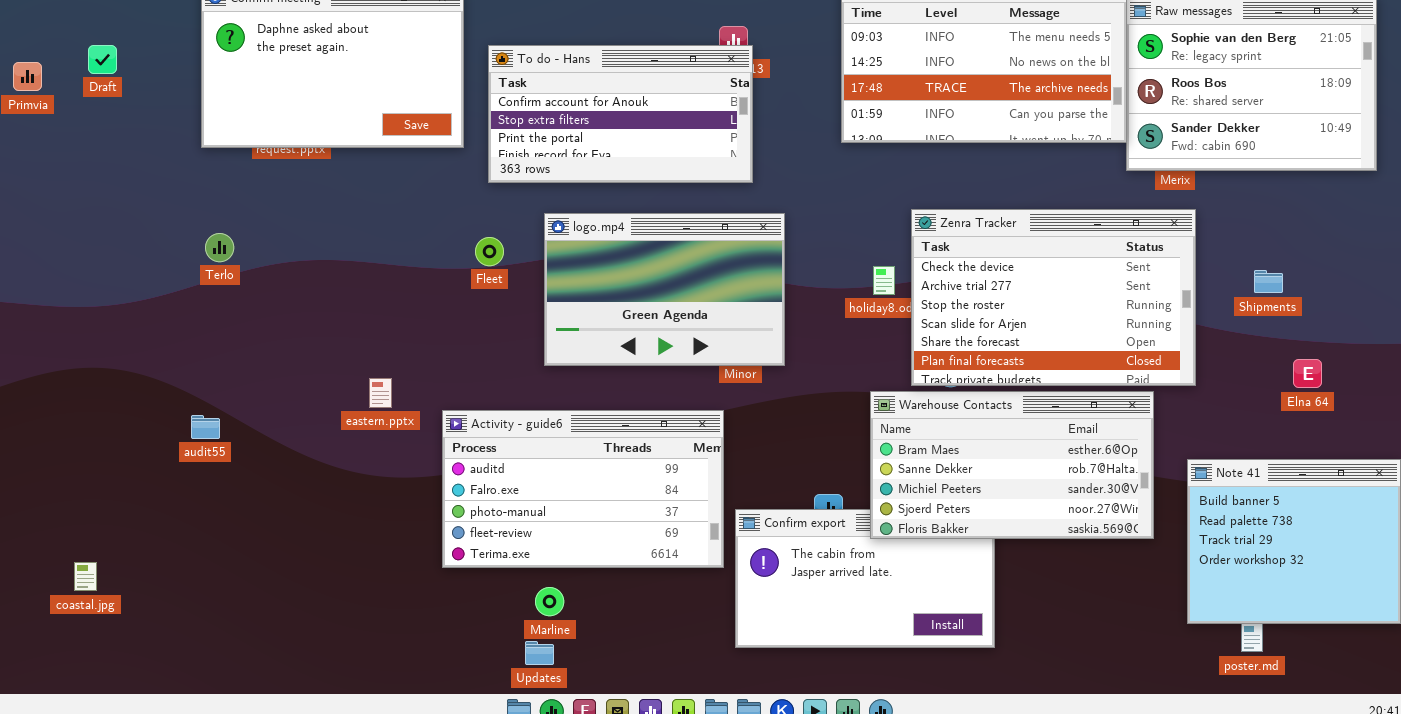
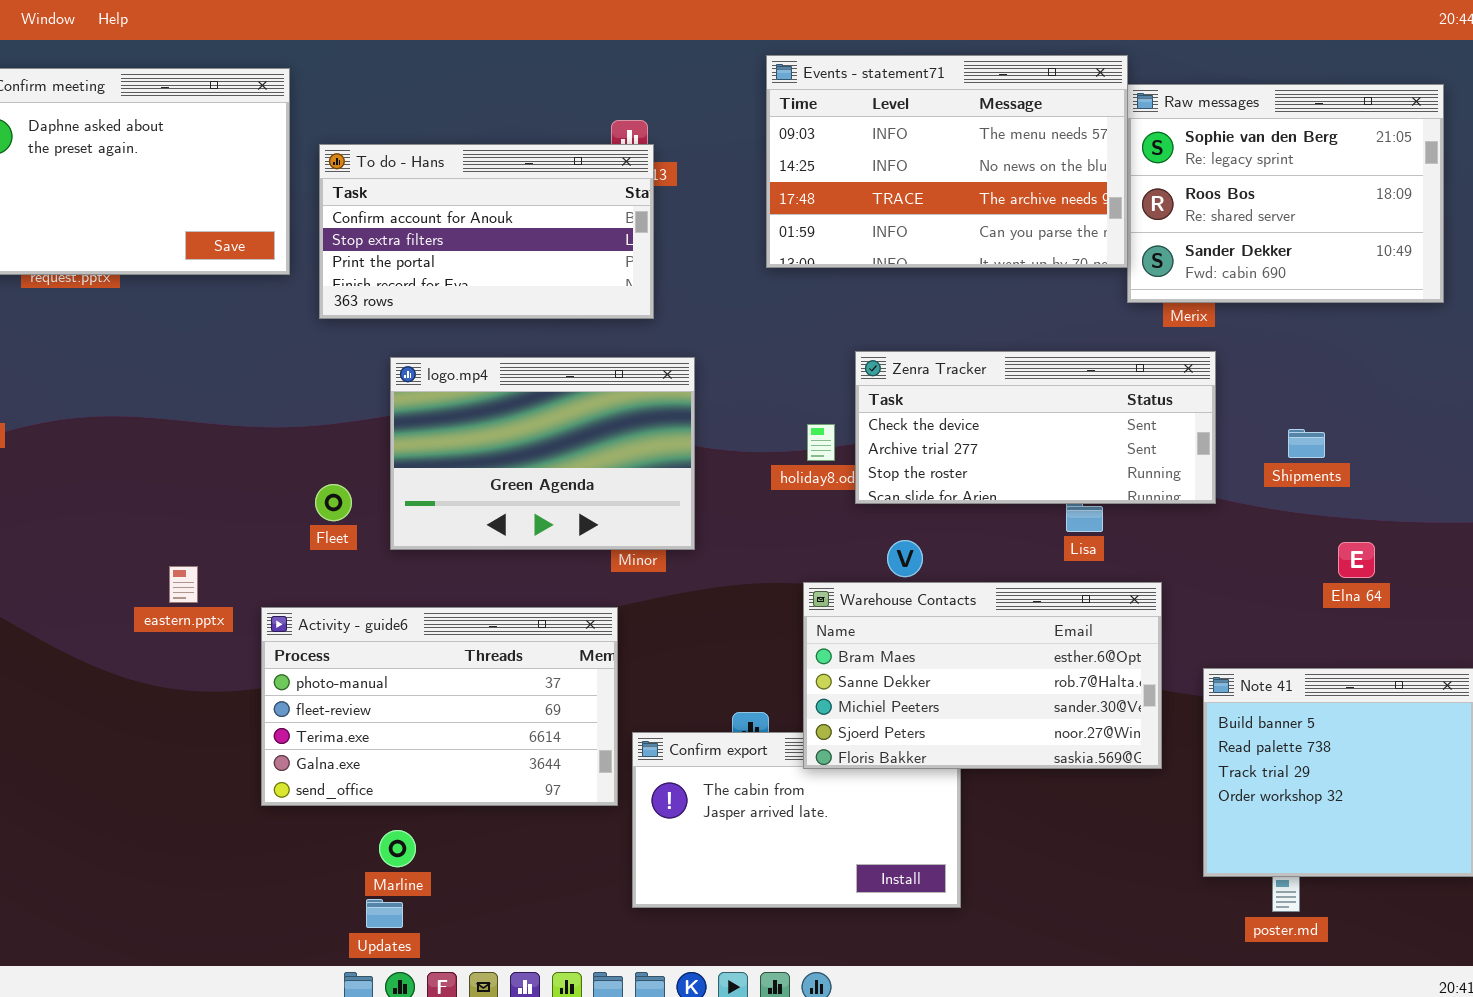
Zenra Tracker: [911,209,1196,386] -> [855,351,1216,504], resized
Fleet: [475,237,504,266] -> [315,484,352,521], moved
Activity - guide6: [442,410,724,568] -> [261,607,618,806], scrolled down 2 rows

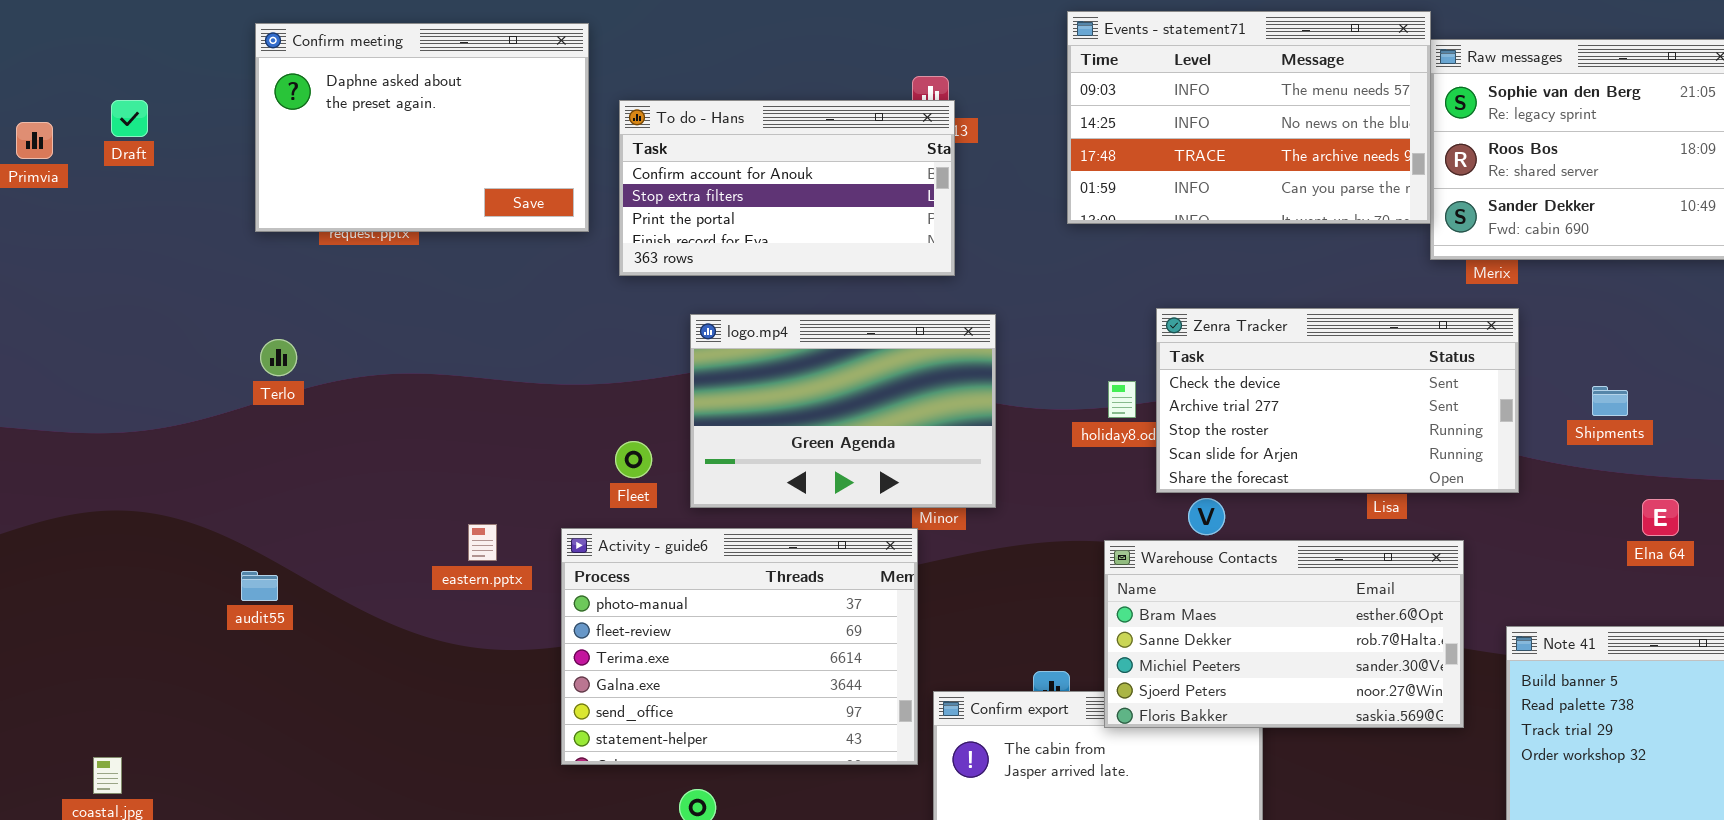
Zenra Tracker: [855,351,1216,504] -> [1156,308,1519,493], resized
Activity - guide6: [261,607,618,806] -> [561,528,918,765], resized

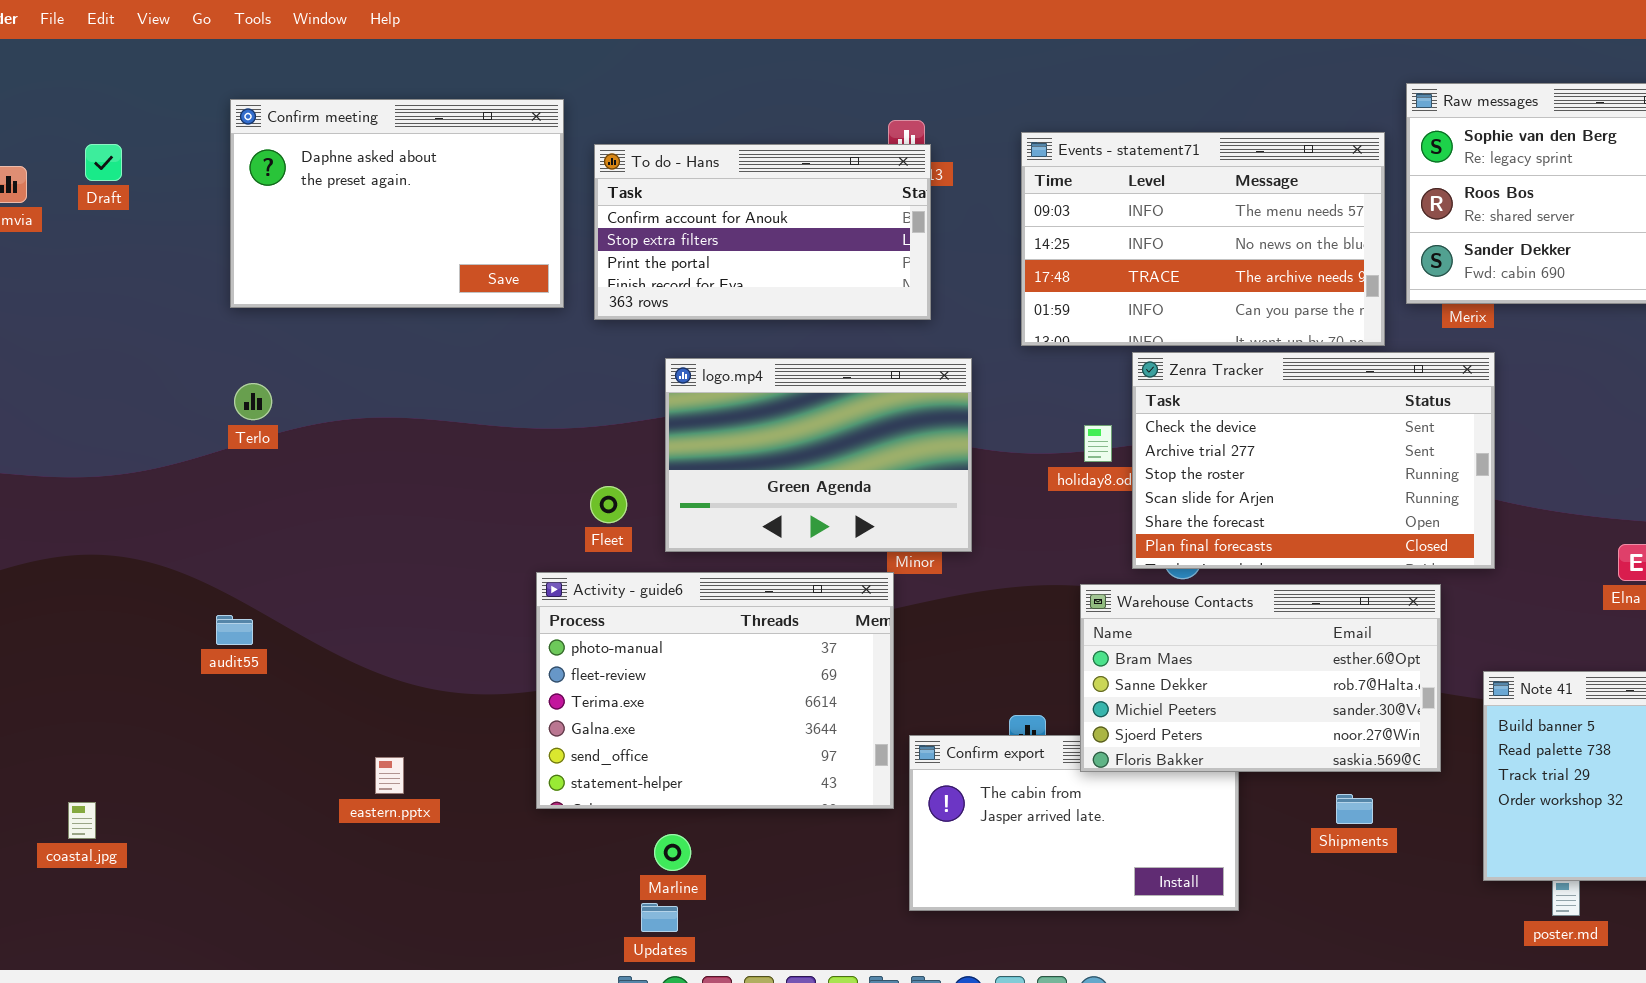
Events - statement71: [1067,11,1431,224] -> [1021,132,1385,346], moved
Confirm meeting: [255,23,589,232] -> [230,99,564,308], moved
Zenra Tracker: [1156,308,1519,493] -> [1132,352,1495,569], resized
Shipments: [1592,386,1628,416] -> [1336,794,1373,824], moved
eastern.pptx: [468,524,497,561] -> [375,757,404,794], moved

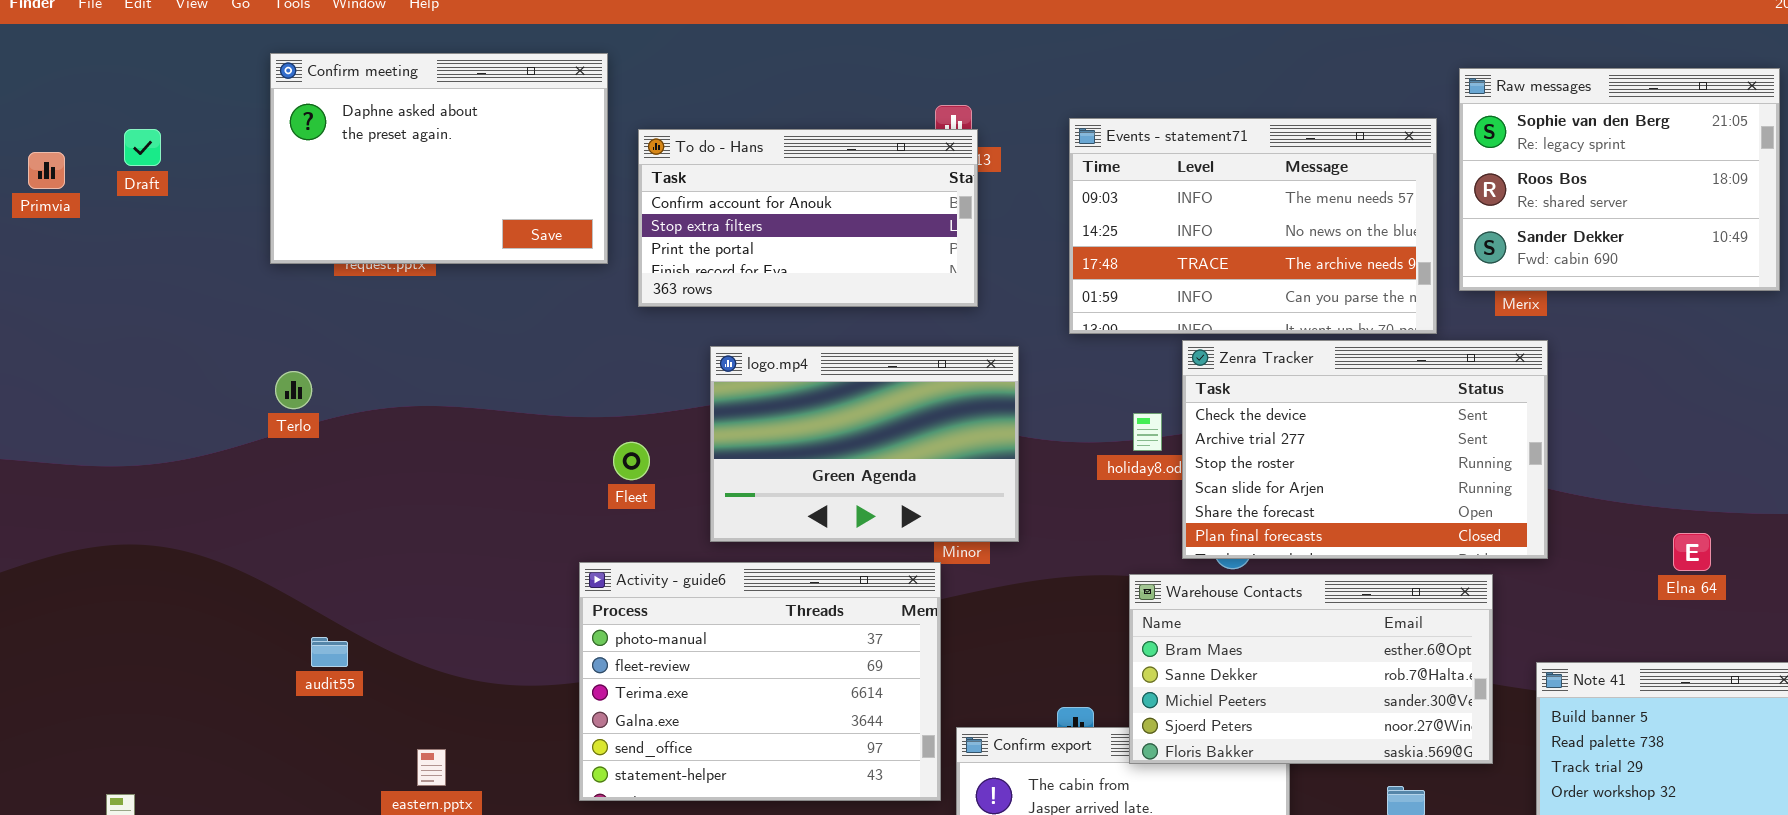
Confirm meeting: [230,99,564,308] -> [270,53,608,264], moved
Fleet: [590,486,627,523] -> [613,442,650,480], moved
audit55: [216,615,253,645] -> [311,637,348,667], moved

